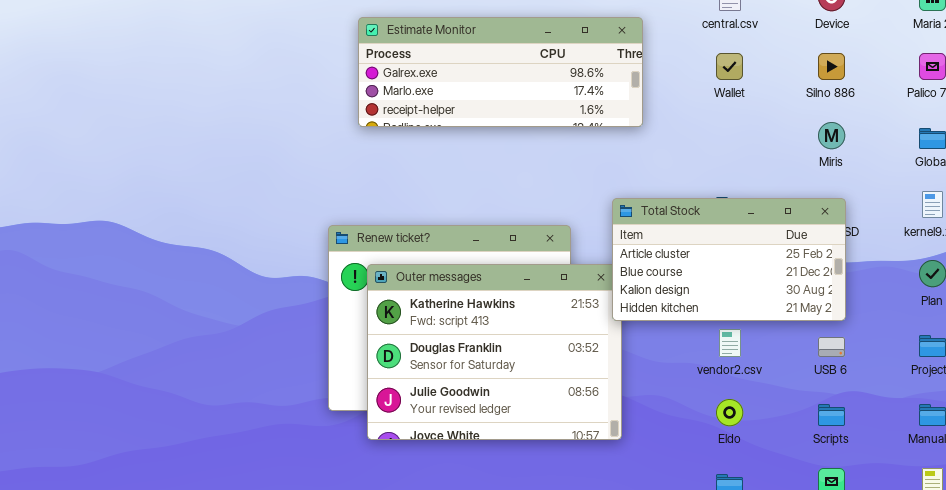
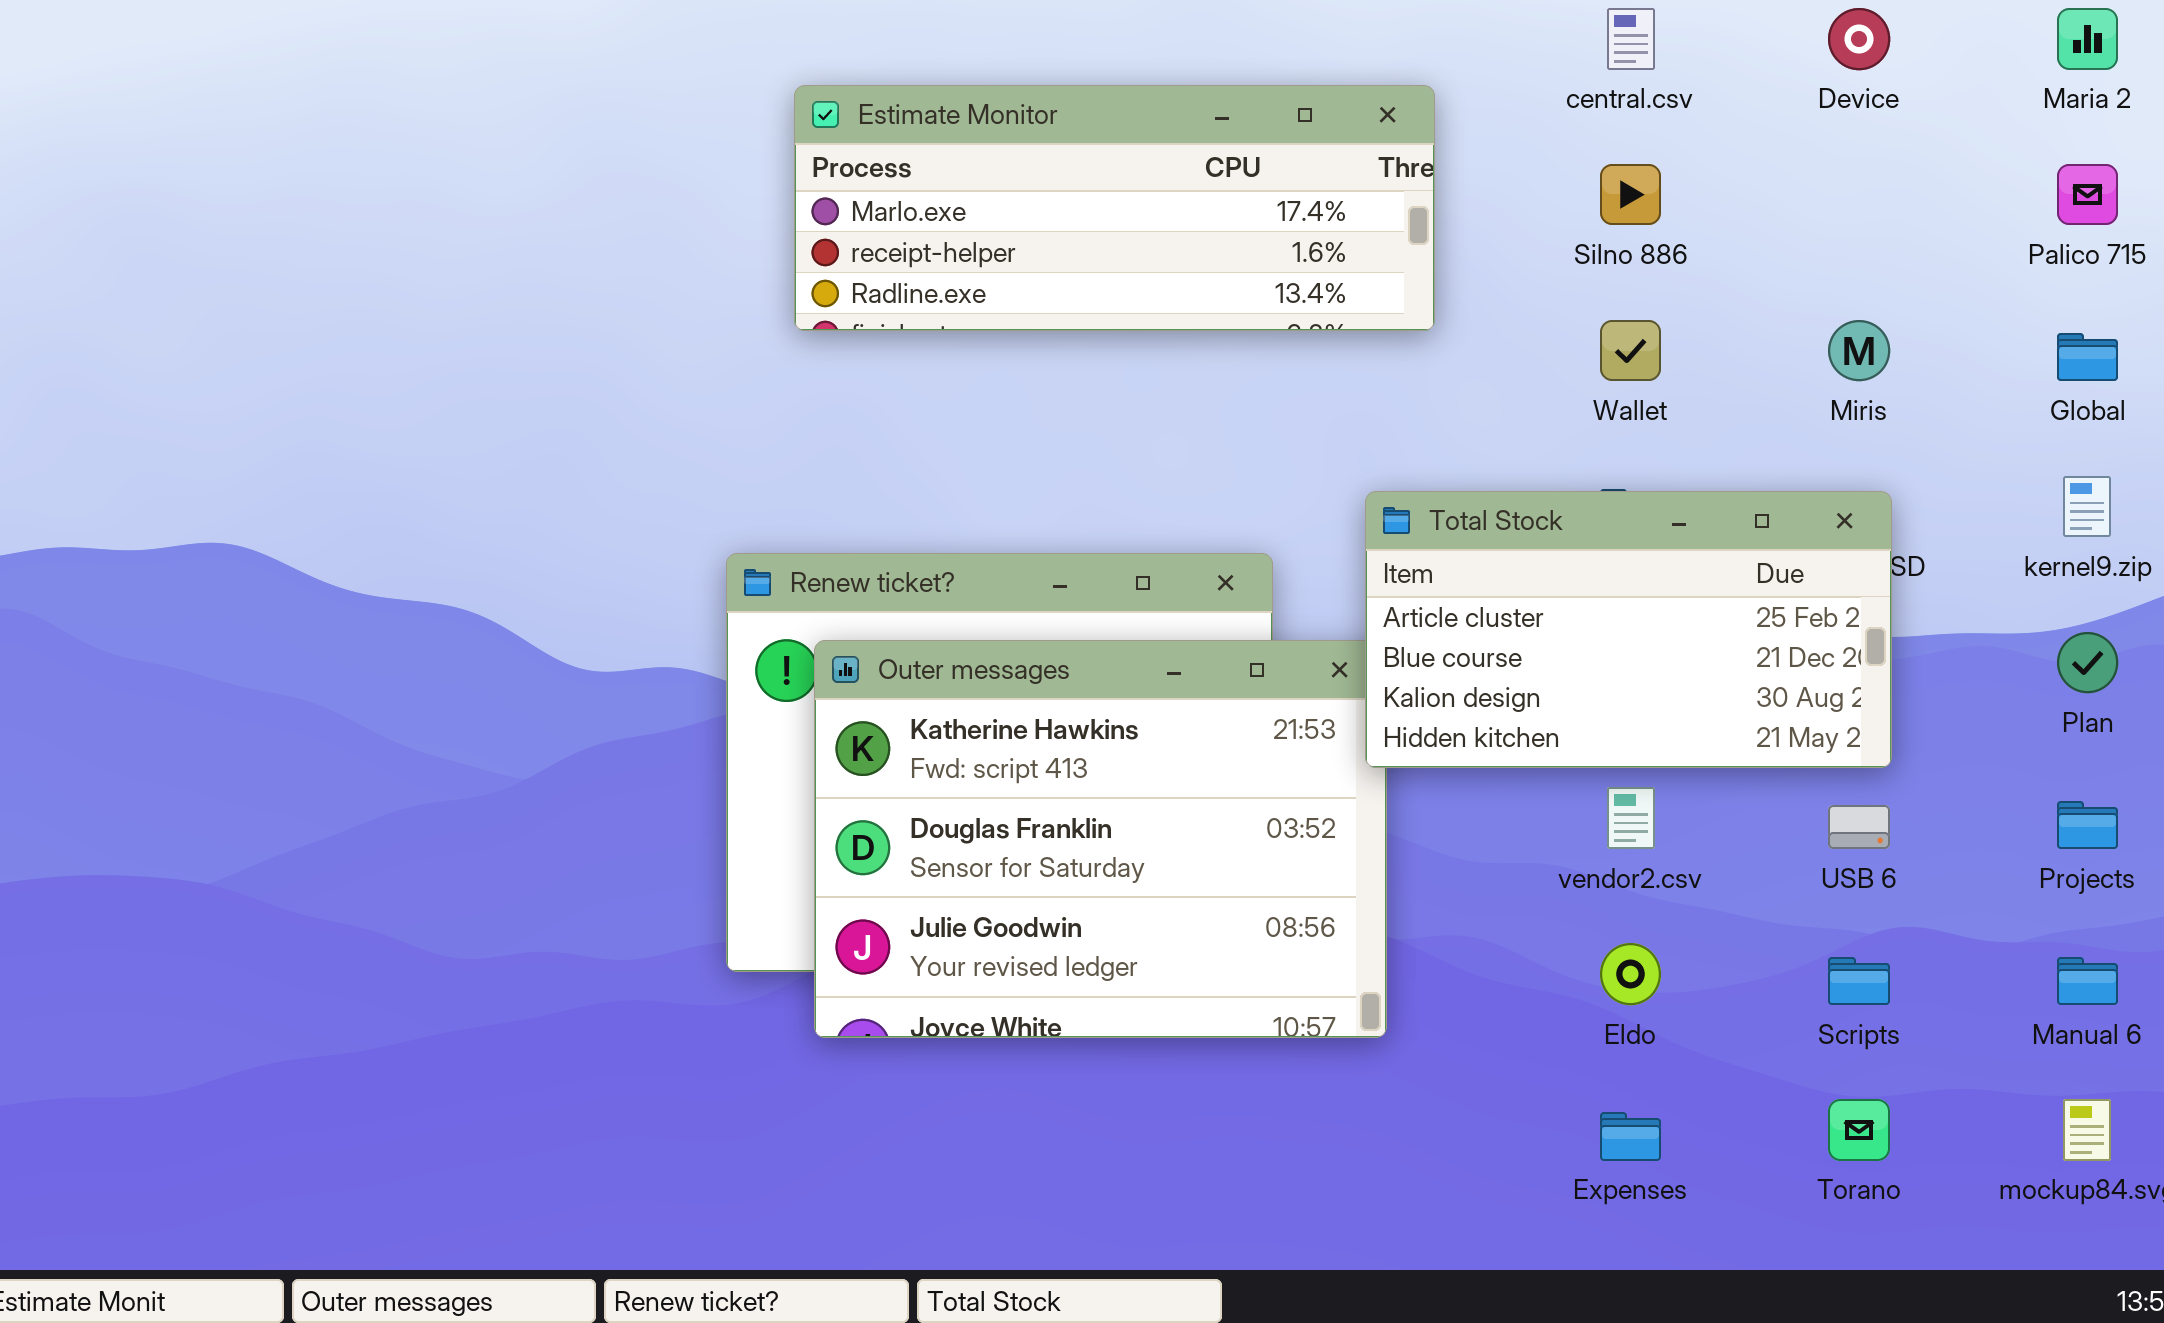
Estimate Monitor: [358,17,643,127] -> [794,85,1435,331], scrolled down 1 row
Wallet: [716,53,743,80] -> [1600,320,1661,381], moved
Silno 886: [818,53,845,80] -> [1600,164,1661,225], moved

